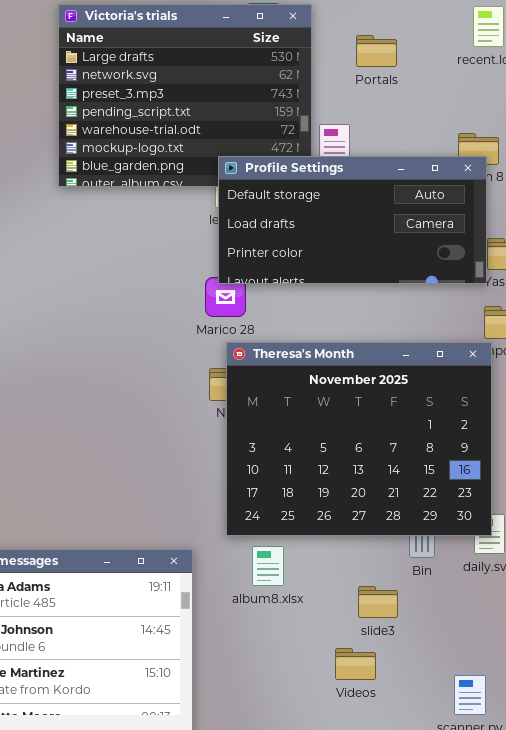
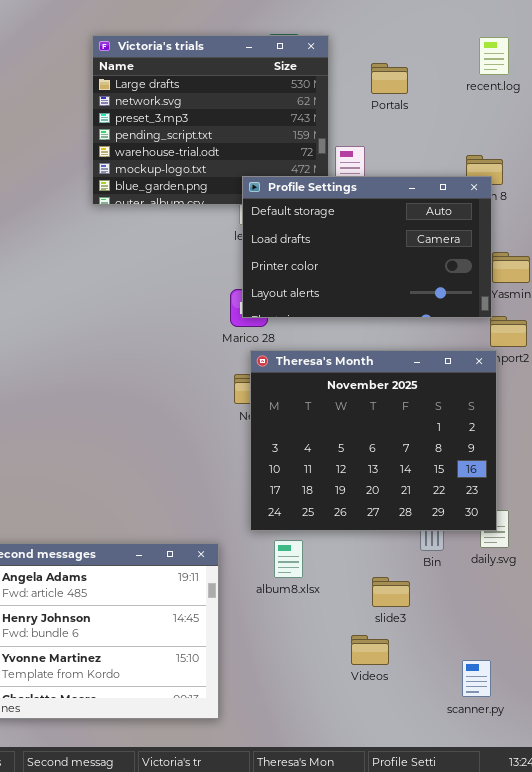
Profile Settings: [218,156,487,284] -> [242,176,492,318], resized

